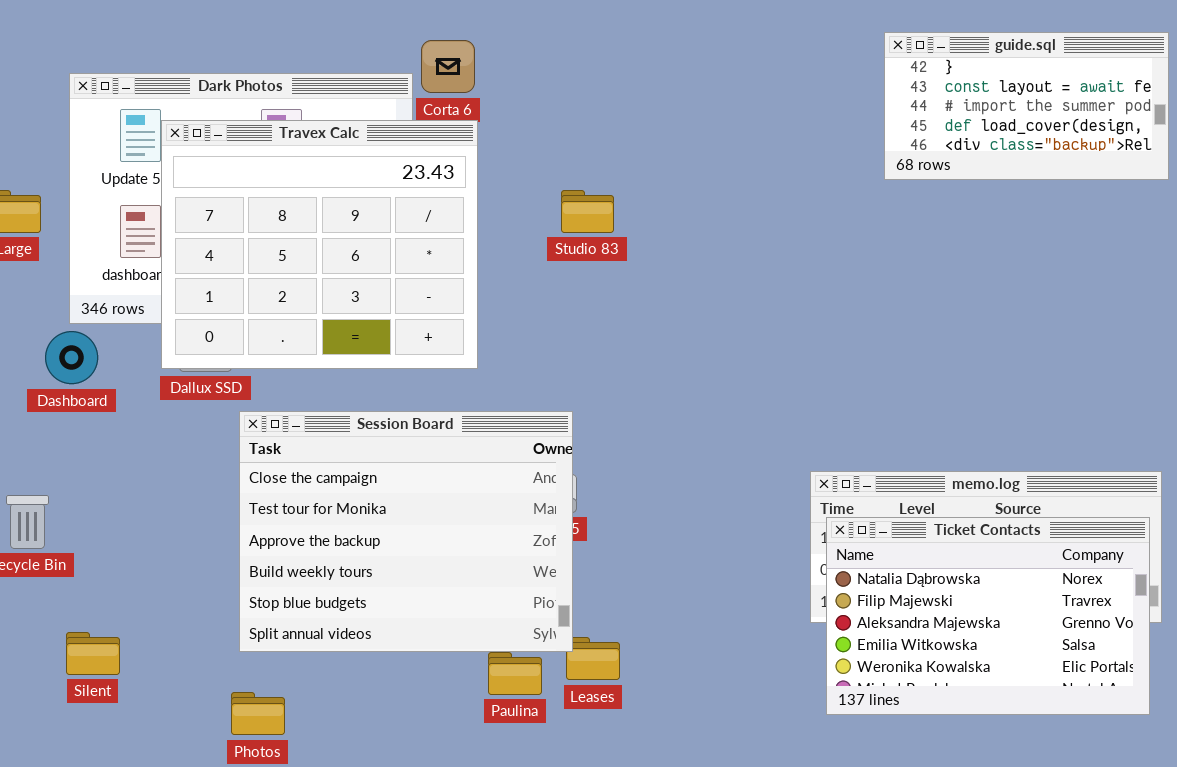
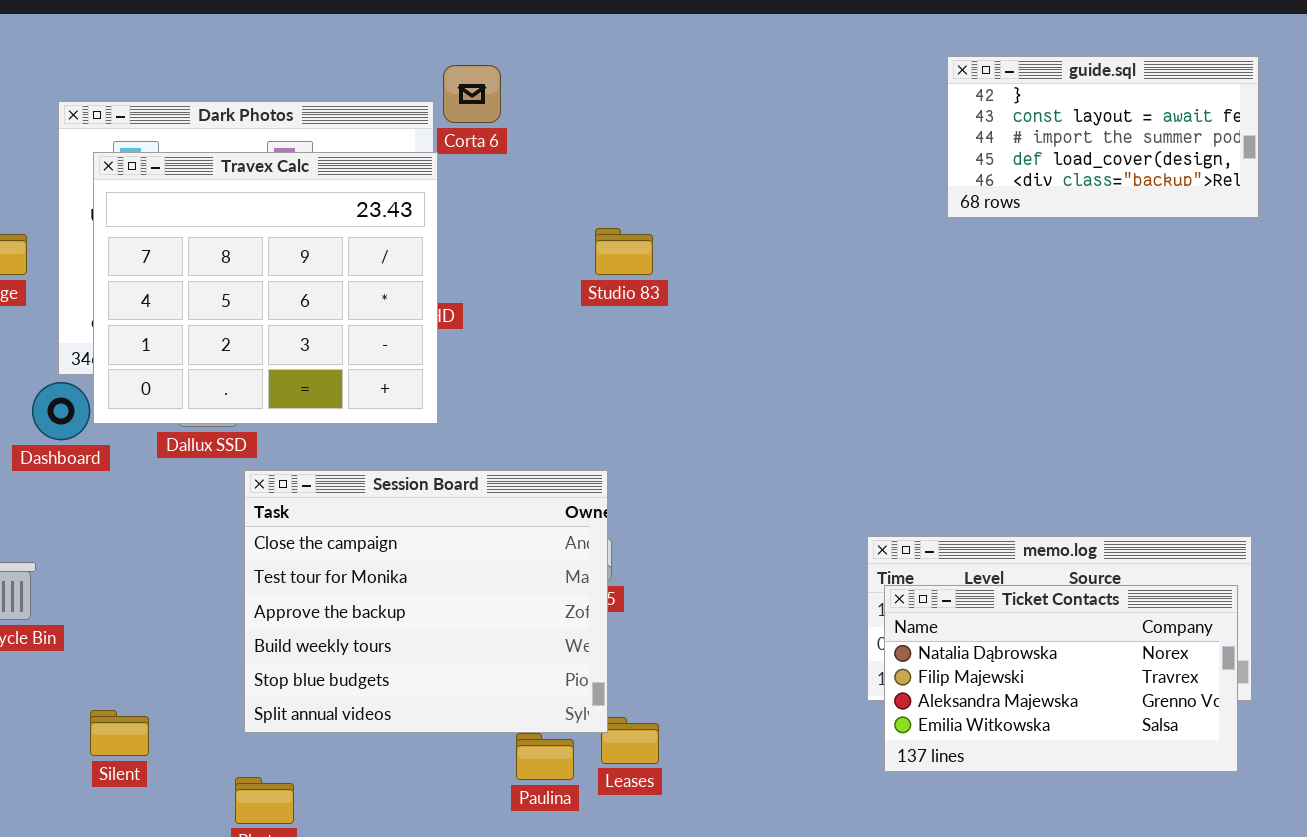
Travex Calc: [161,120,478,369] -> [93,152,438,424], moved
Ticket Contacts: [826,517,1150,715] -> [884,585,1238,772], resized
Silent: [66,632,120,675] -> [90,710,149,756], moved

